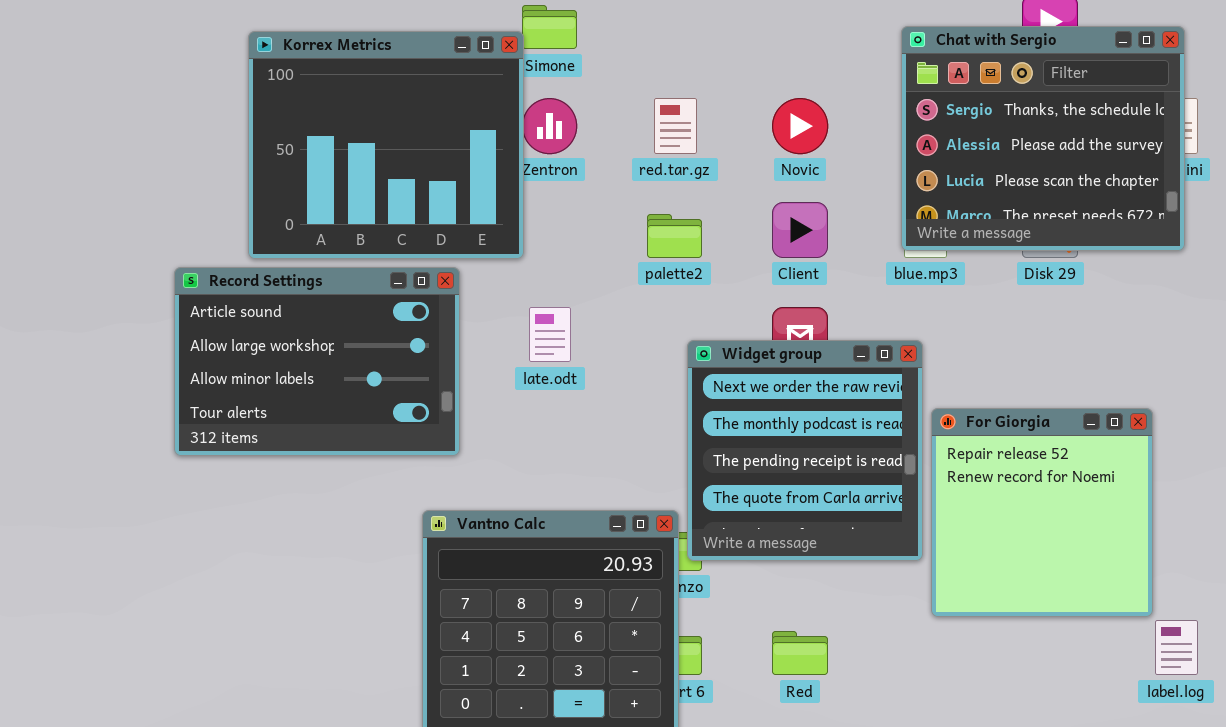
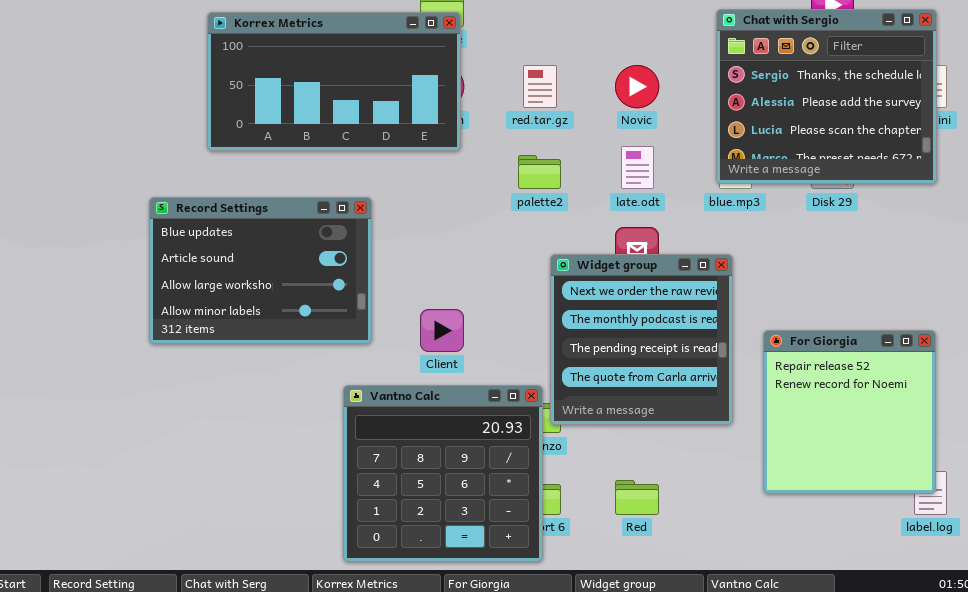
Korrex Metrics: [248,31,524,259] -> [207,12,461,151], resized
Client: [772,202,828,258] -> [420,309,464,352], moved
Record Settings: [174,267,460,456] -> [149,197,372,344], scrolled up 1 row
late.odt: [529,307,571,362] -> [621,146,654,189], moved
For Giorgia: [931,408,1153,617] -> [763,330,936,494], moved

